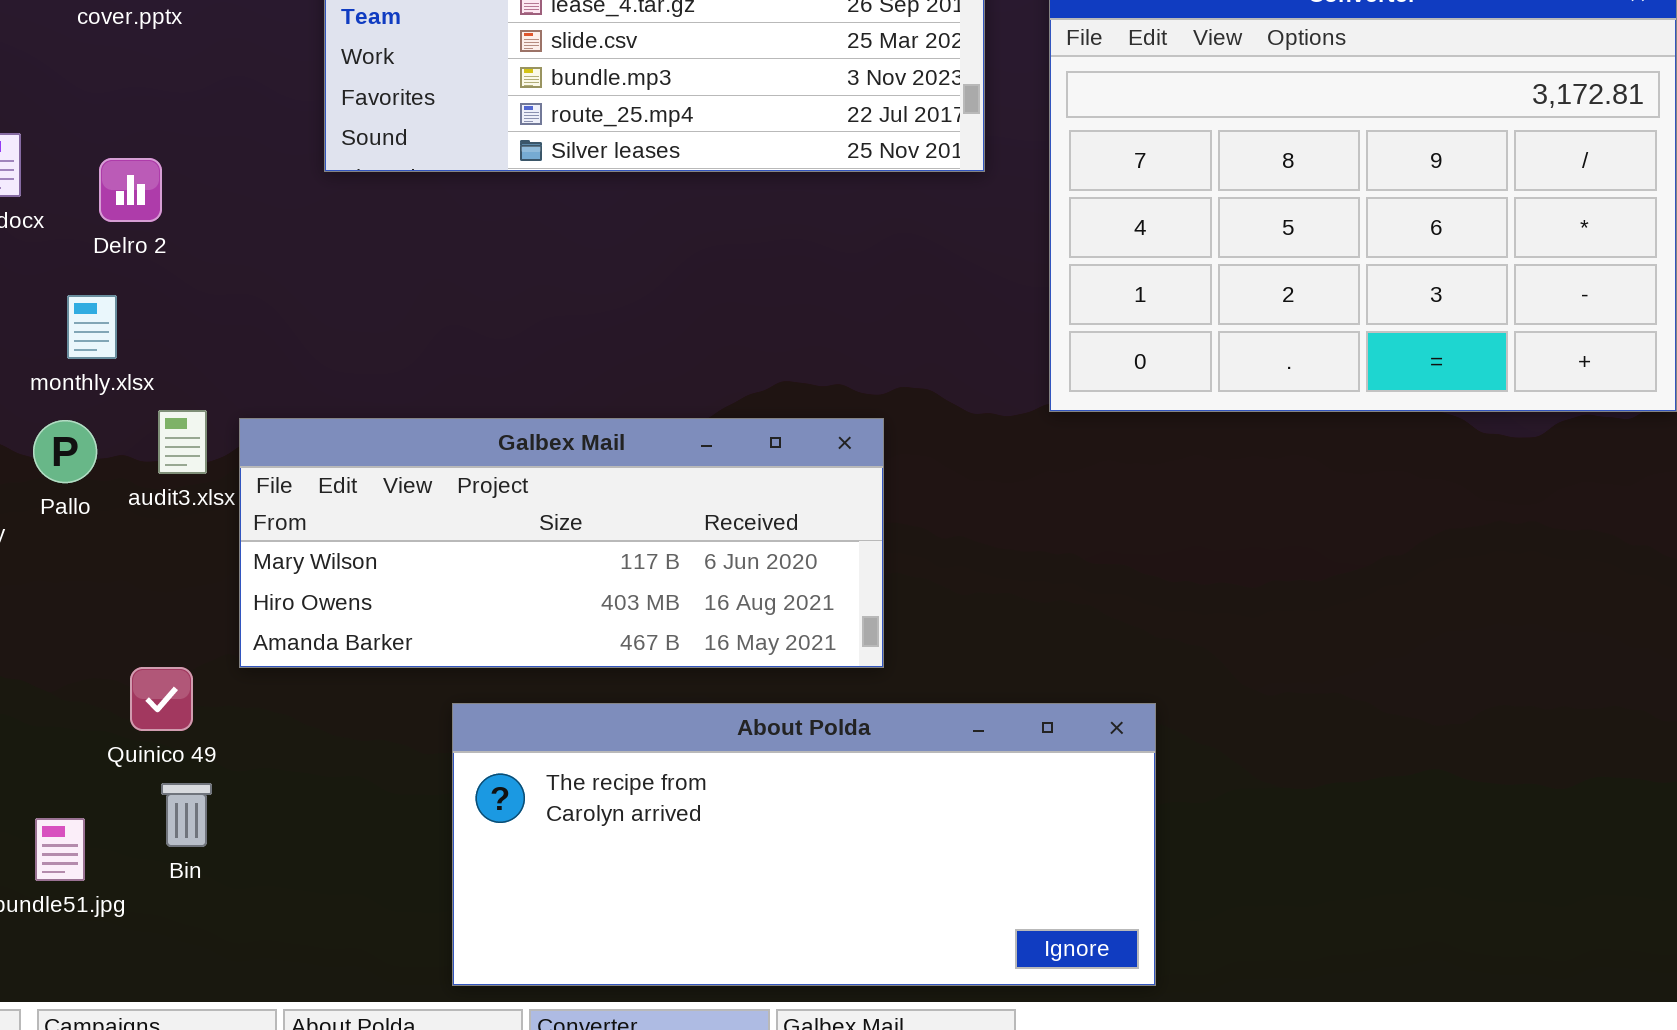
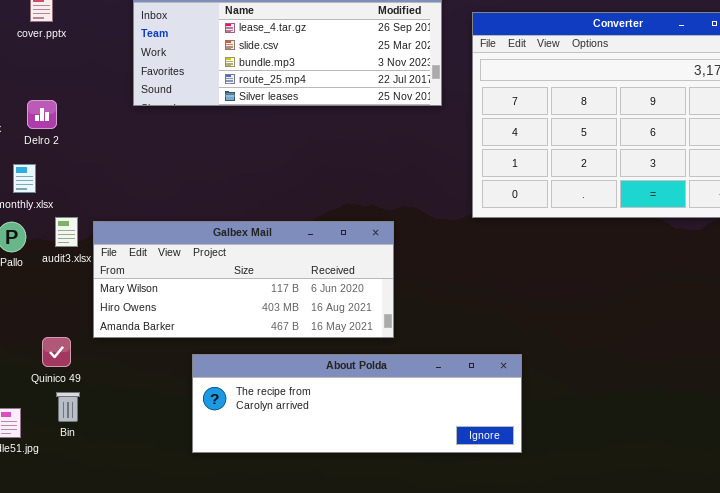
About Polda: [452,703,1156,986] -> [192,354,522,453], resized

